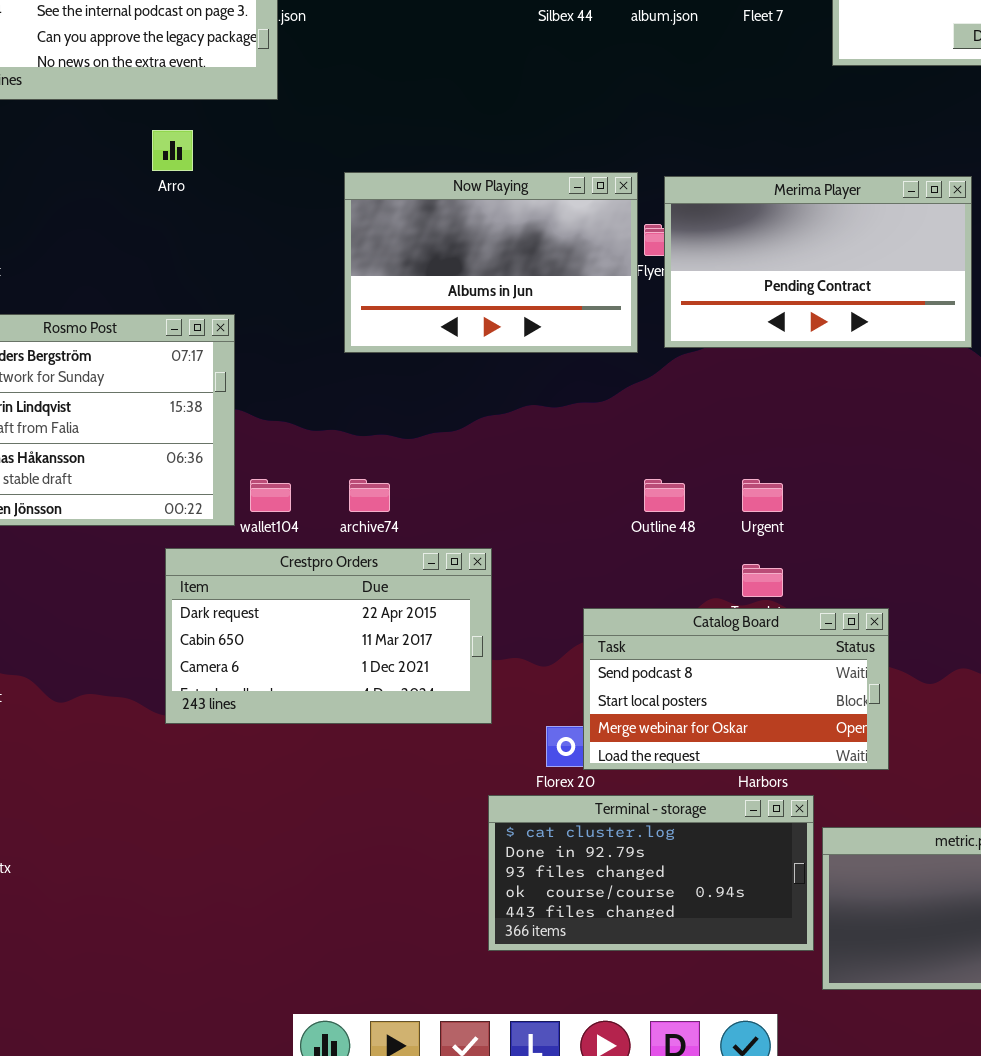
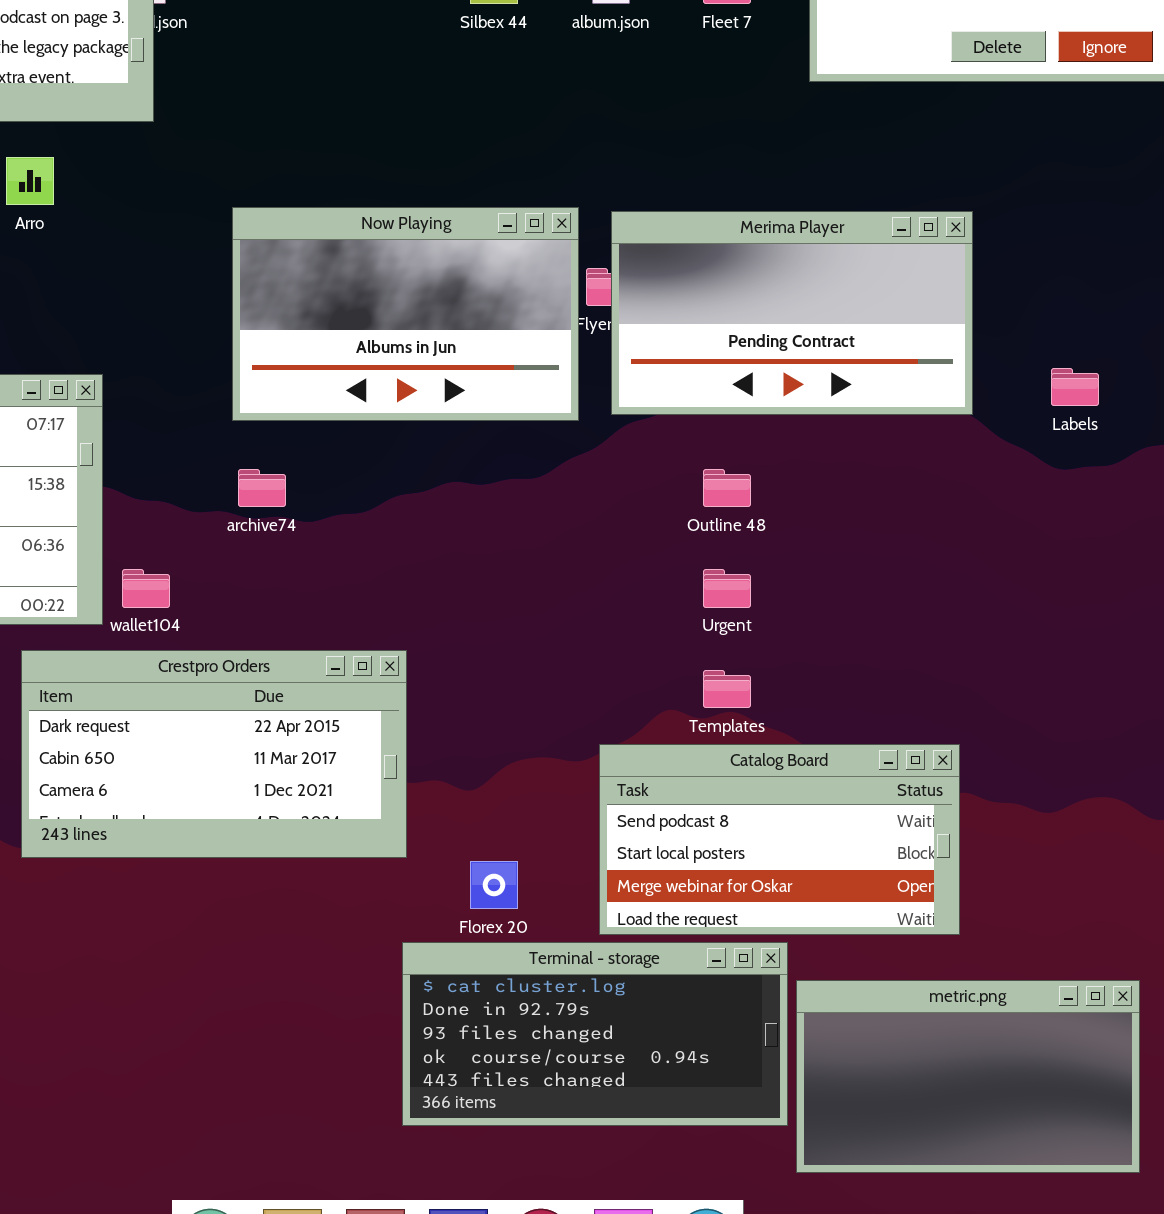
archive74: [349,479,390,512] -> [238,469,286,507], moved
Outline 48: [644,479,685,512] -> [703,469,751,507], moved
Catalog Board: [583,608,889,770] -> [599,744,960,935], moved

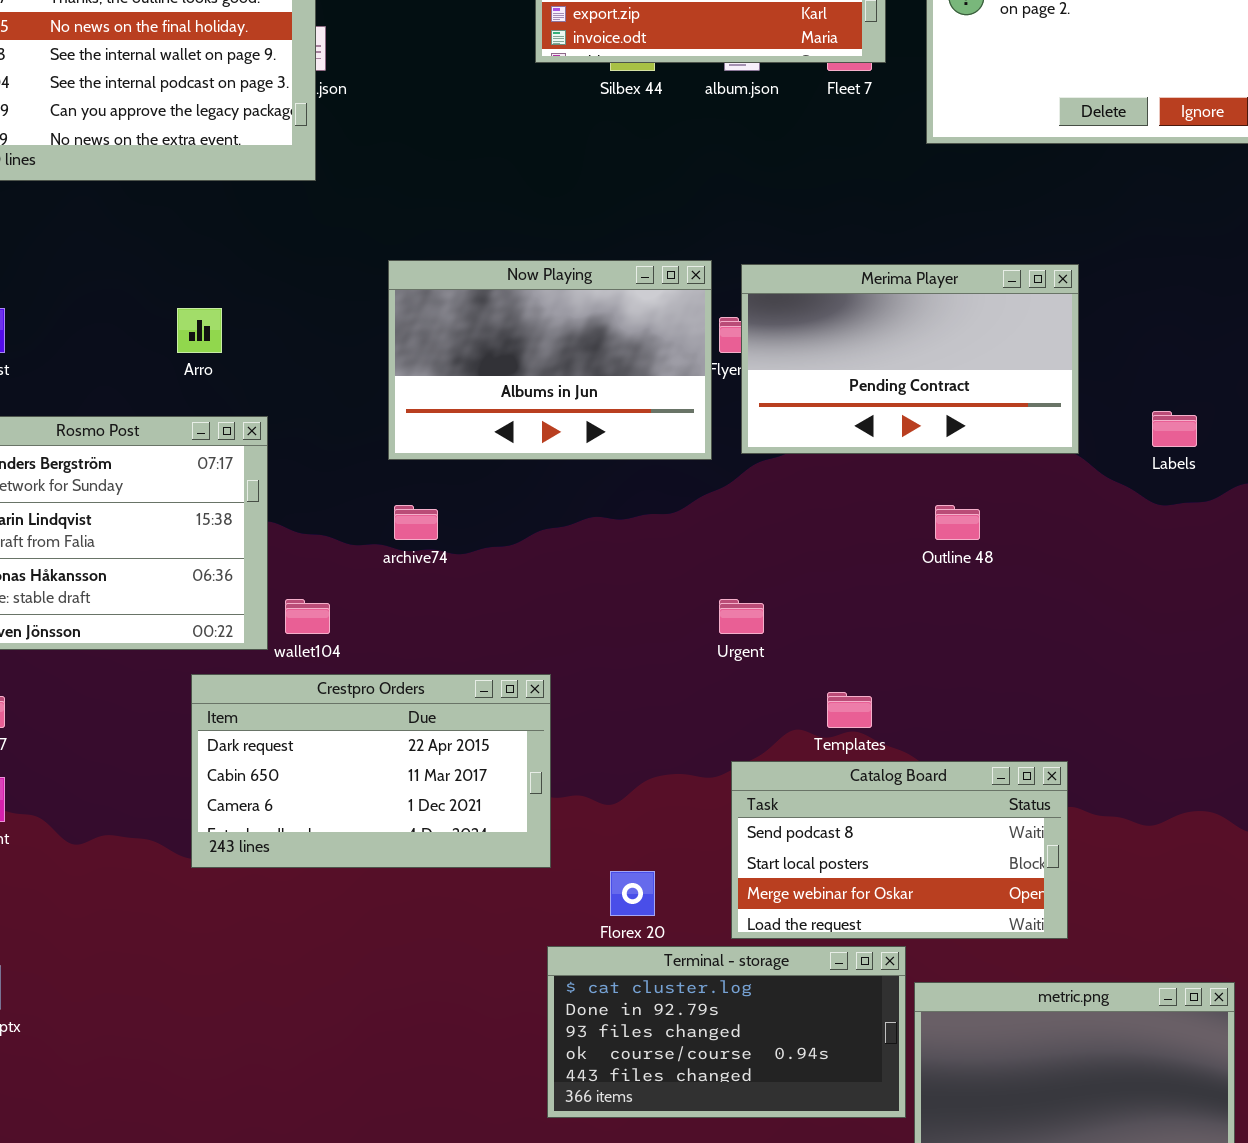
Arro: [6,157,54,205] -> [177,308,222,353], moved
Outline 48: [703,469,751,507] -> [935,505,980,540], moved
Urgent: [703,569,751,608] -> [719,599,764,634], moved

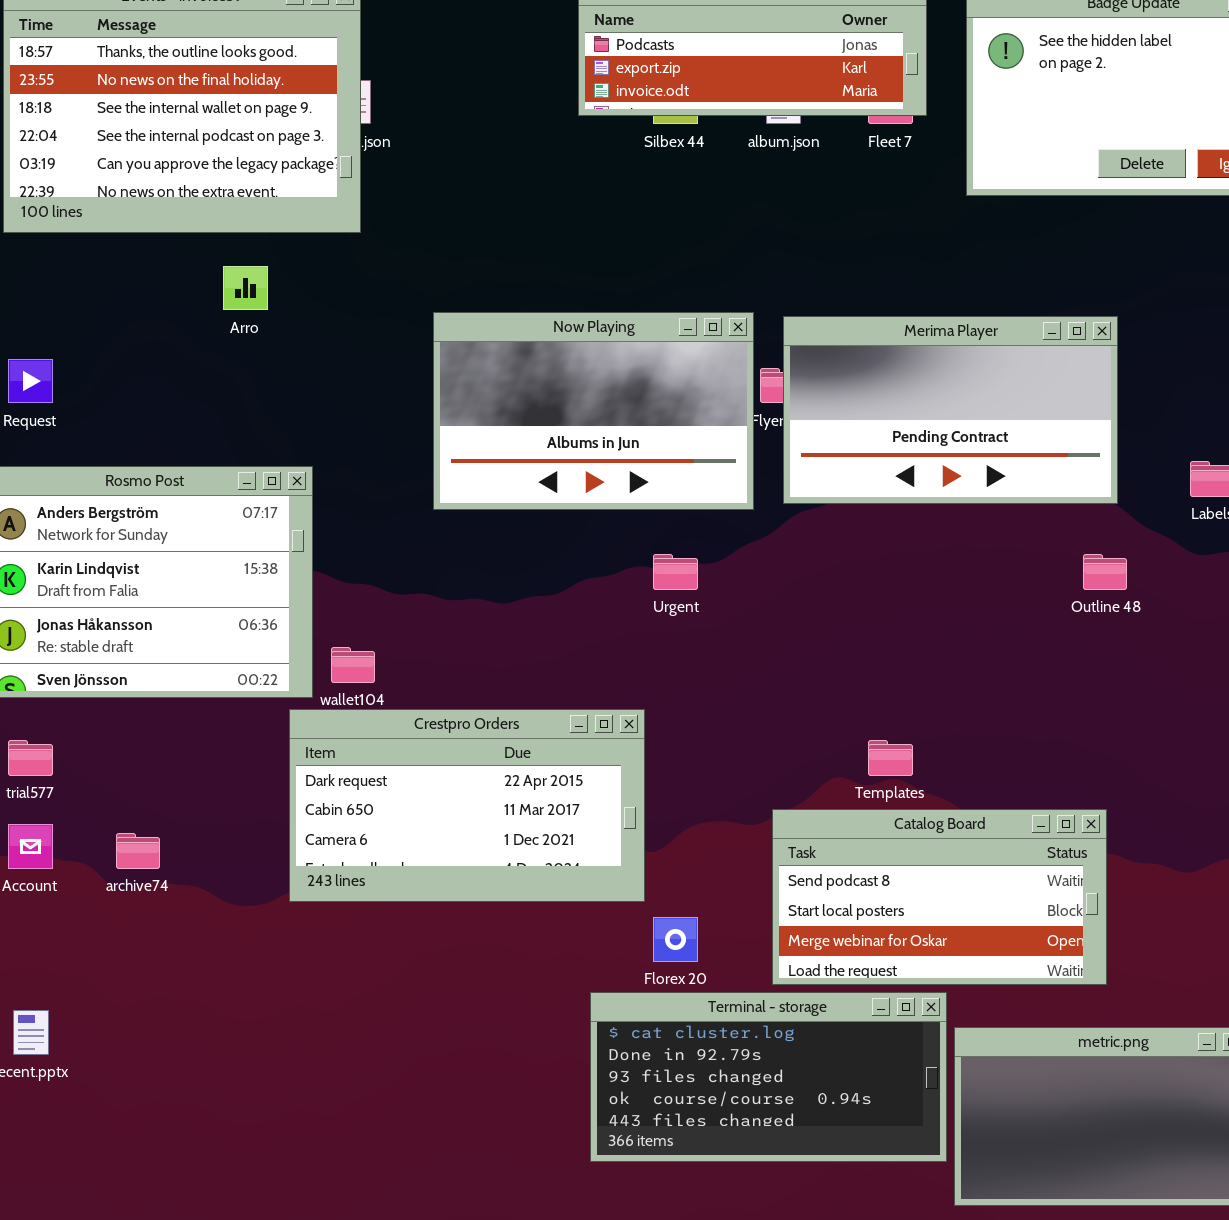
Arro: [177,308,222,353] -> [223,266,268,310], moved
archive74: [394,505,438,540] -> [116,833,160,869], moved
Outline 48: [935,505,980,540] -> [1083,554,1127,590], moved
Urgent: [719,599,764,634] -> [653,554,698,590], moved
Crestpro Orders: [191,674,551,868] -> [289,709,645,902], moved

